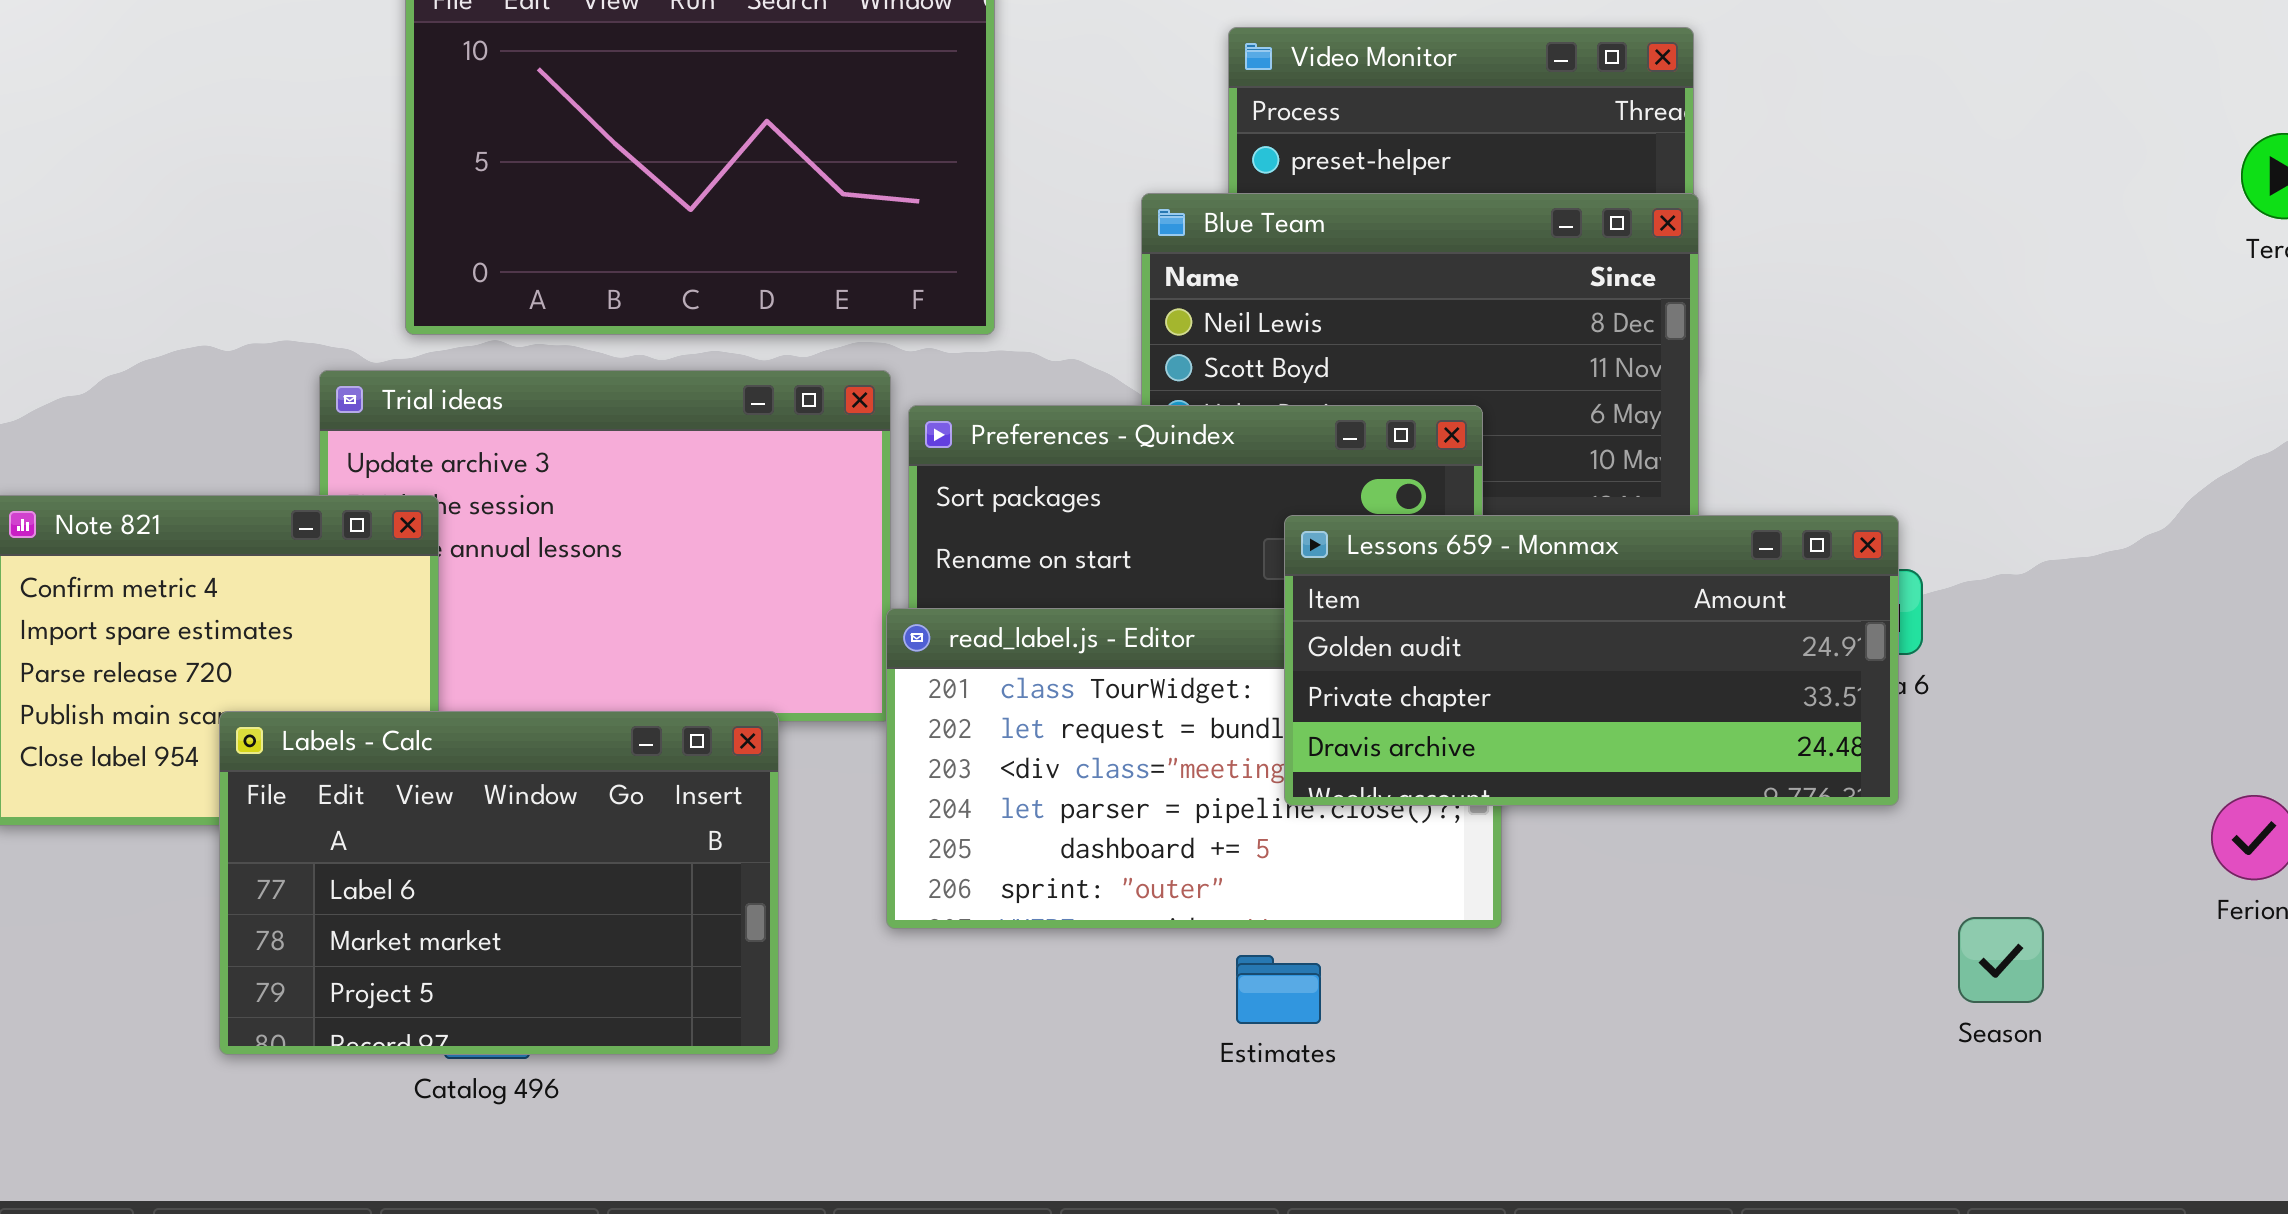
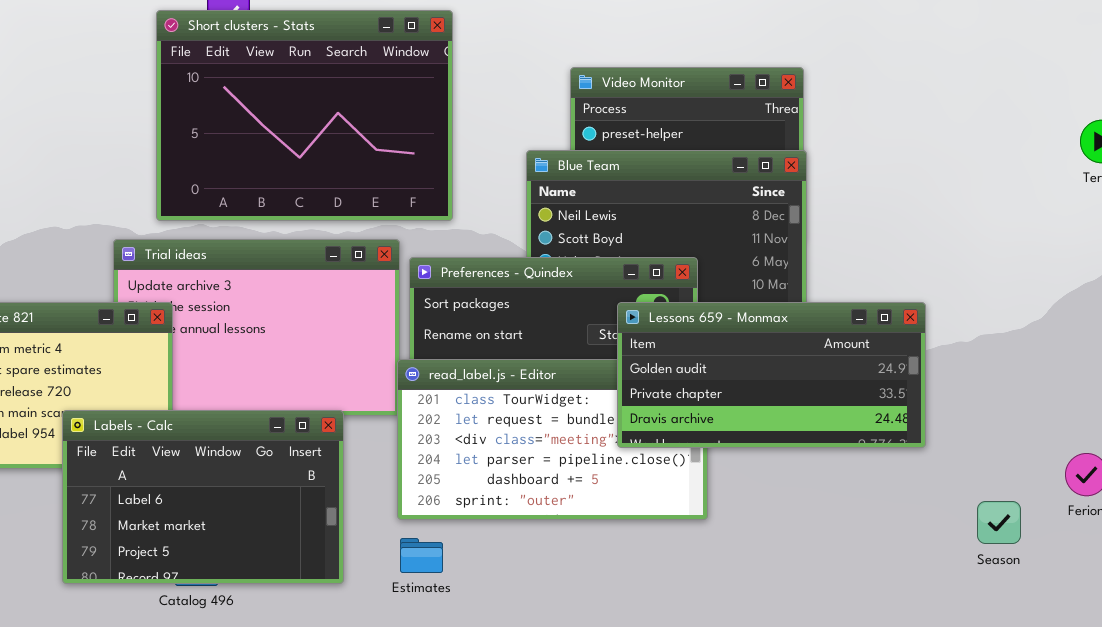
Lessons 659 - Monmax: [1284,515,1899,806] -> [617,302,926,448], moved
Season: [1958,917,2044,1003] -> [977,501,1021,544], moved
Estimates: [1236,955,1321,1024] -> [400,538,443,573], moved

